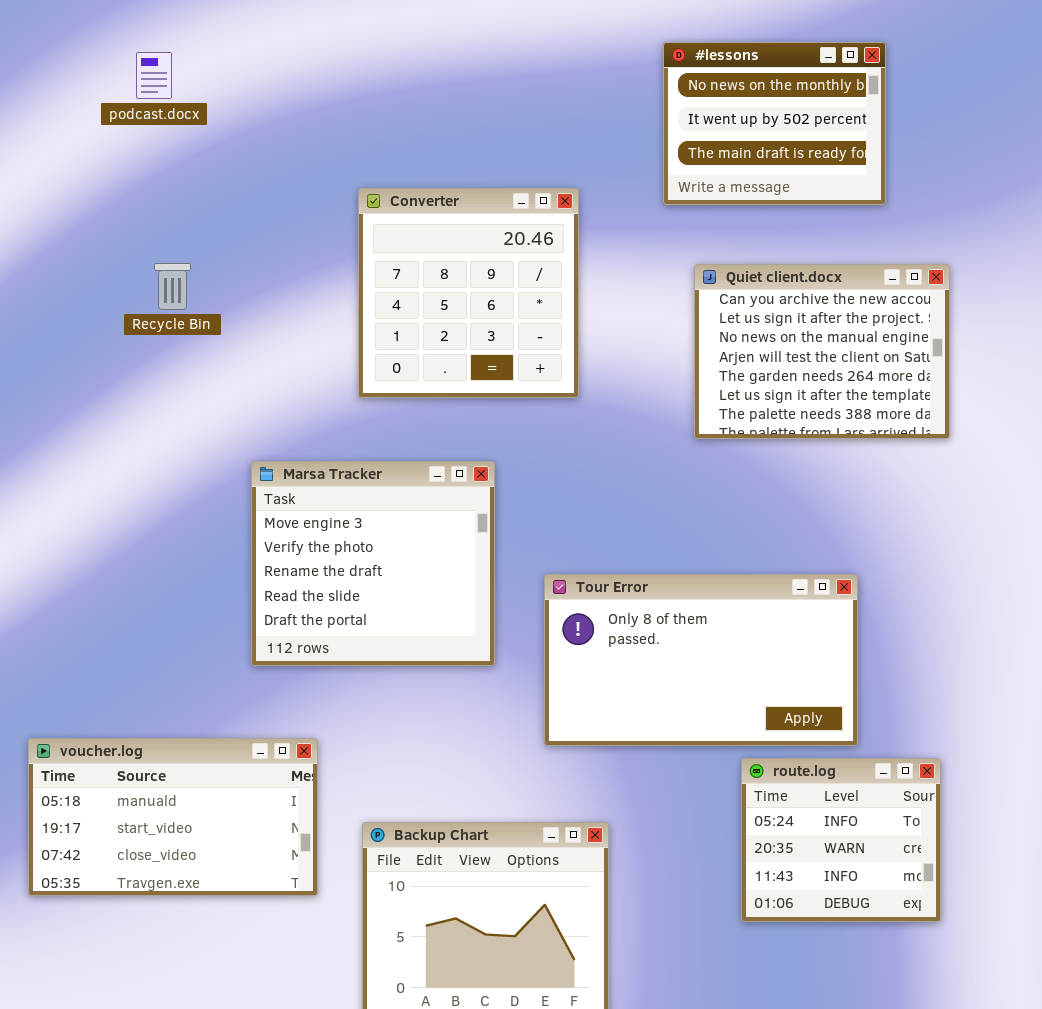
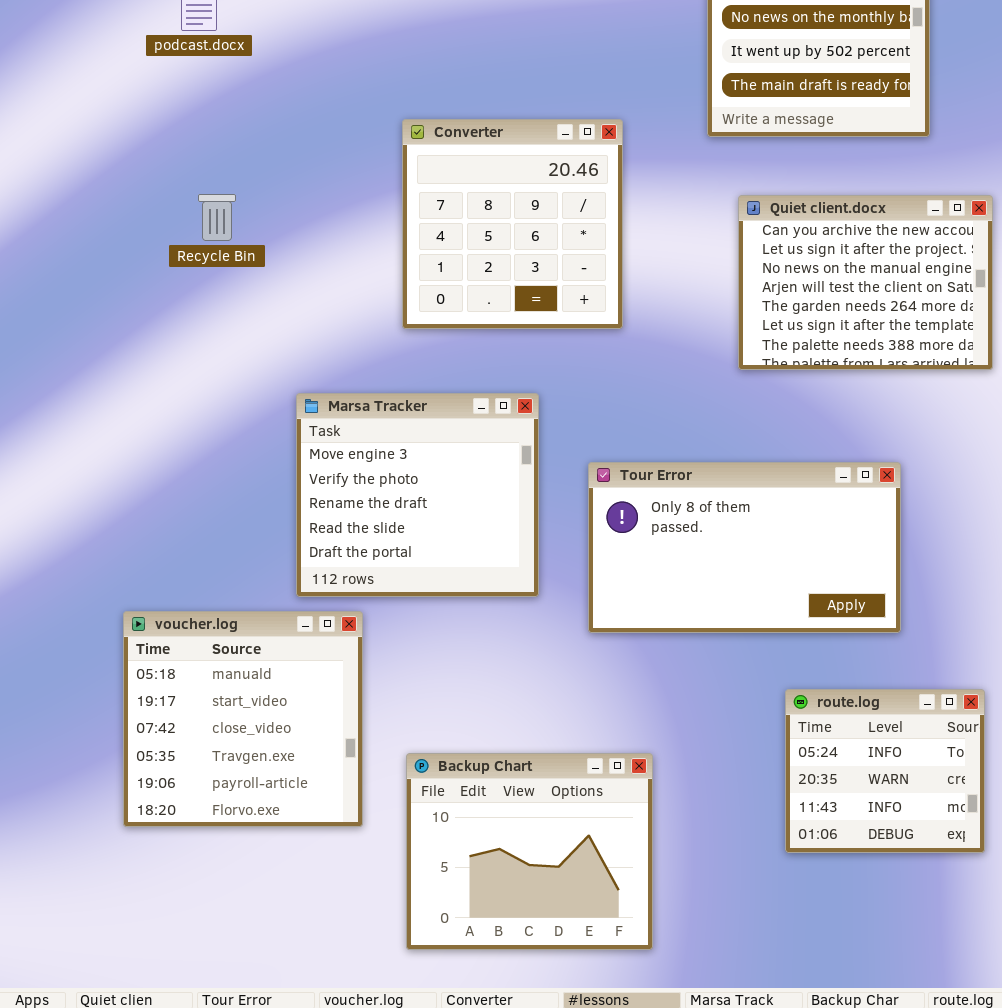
Tour Error: [544,574,858,746] -> [588,462,901,633], moved
voucher.log: [28,738,318,896] -> [123,611,363,827], resized

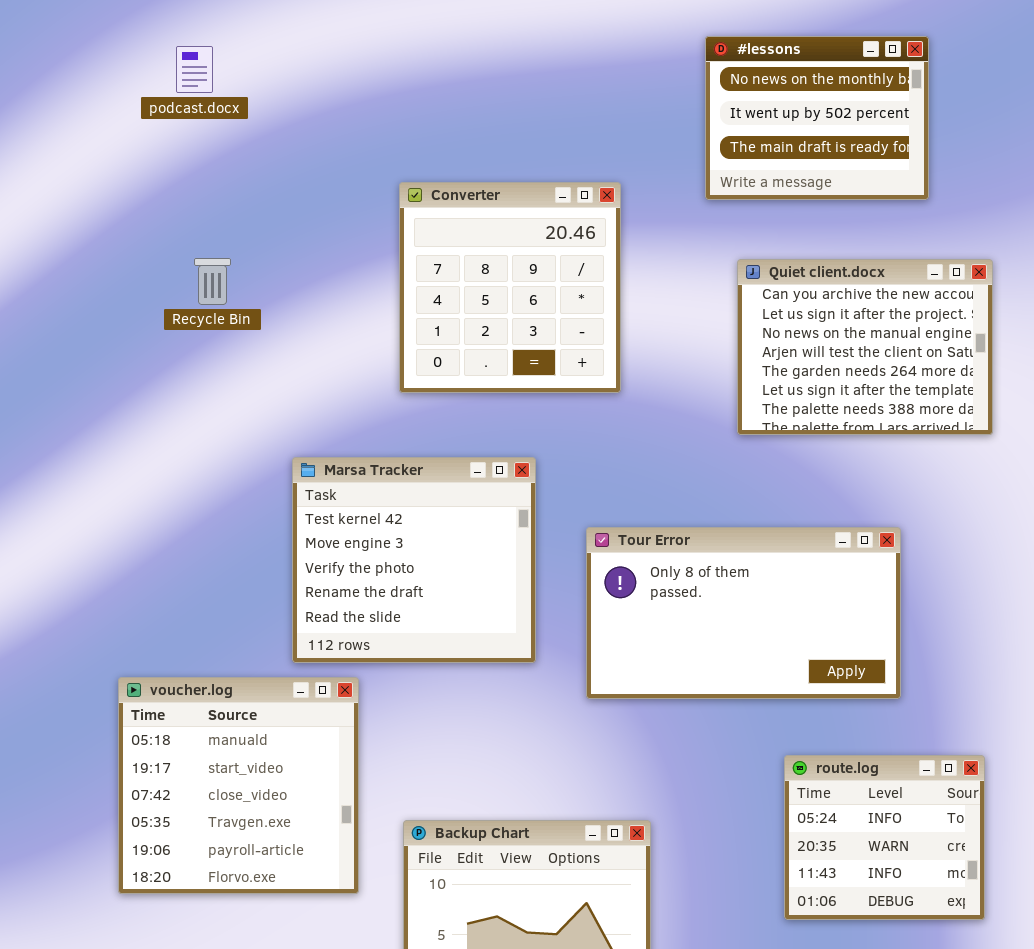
Marsa Tracker: [296,393,539,597] -> [292,457,536,663], scrolled up 1 row

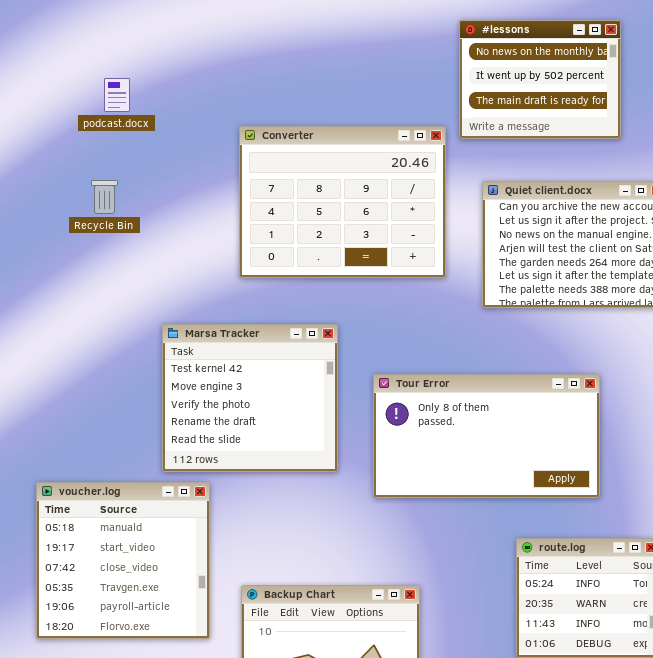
podcast.docx: [176,46,213,93] -> [104,78,130,112], moved
Converter: [399,182,621,393] -> [239,126,446,278], resized

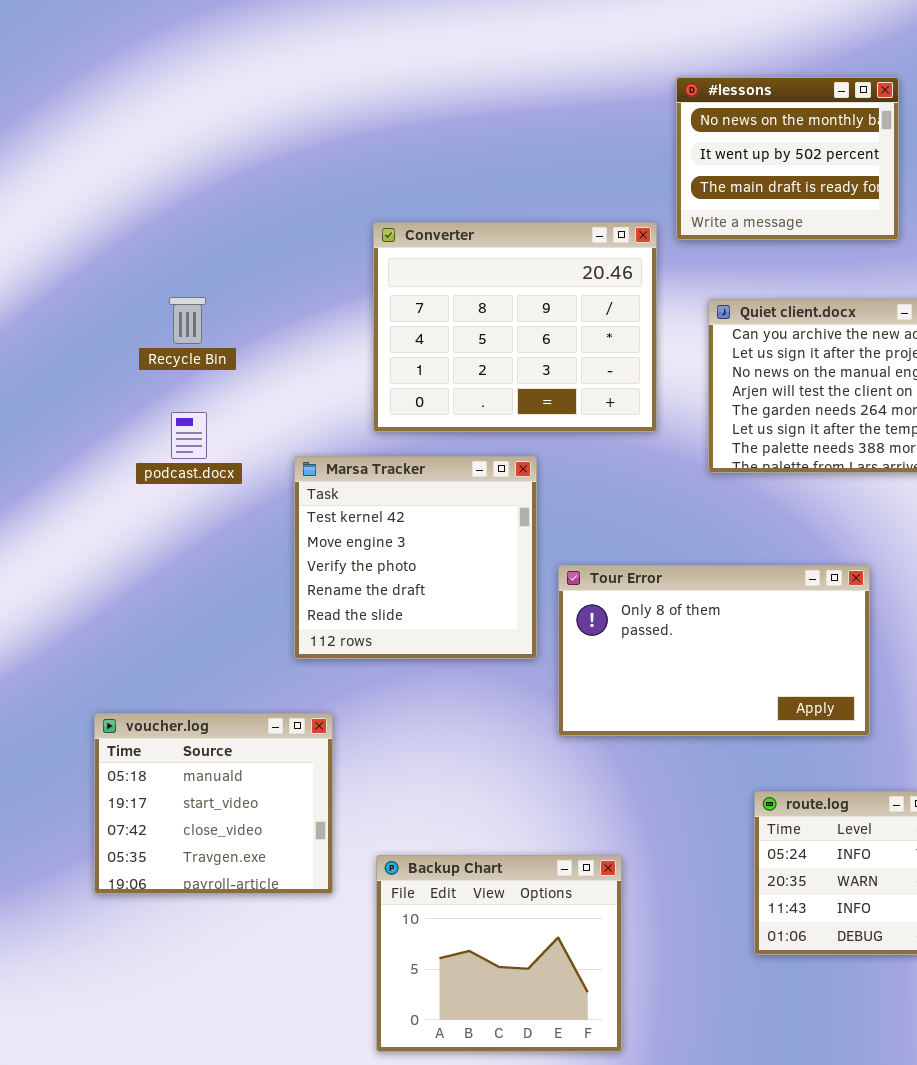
podcast.docx: [104,78,130,112] -> [171,412,207,459], moved
Marsa Tracker: [162,324,338,472] -> [294,456,537,659], moved
voucher.log: [36,482,210,639] -> [94,713,333,894], resized

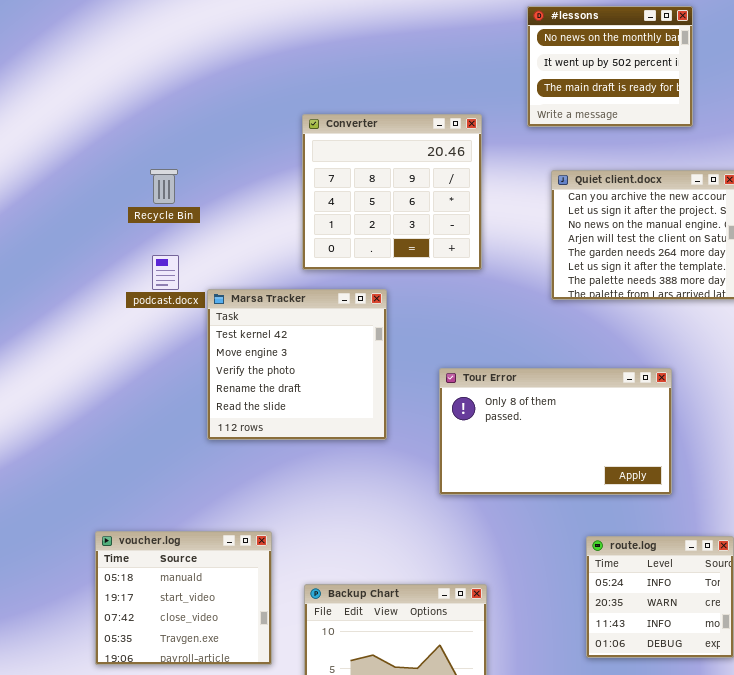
Converter: [373,222,657,432] -> [302,114,482,270], resized
Marsa Tracker: [294,456,537,659] -> [207,289,387,440], moved
voucher.log: [94,713,333,894] -> [95,531,272,665], moved

